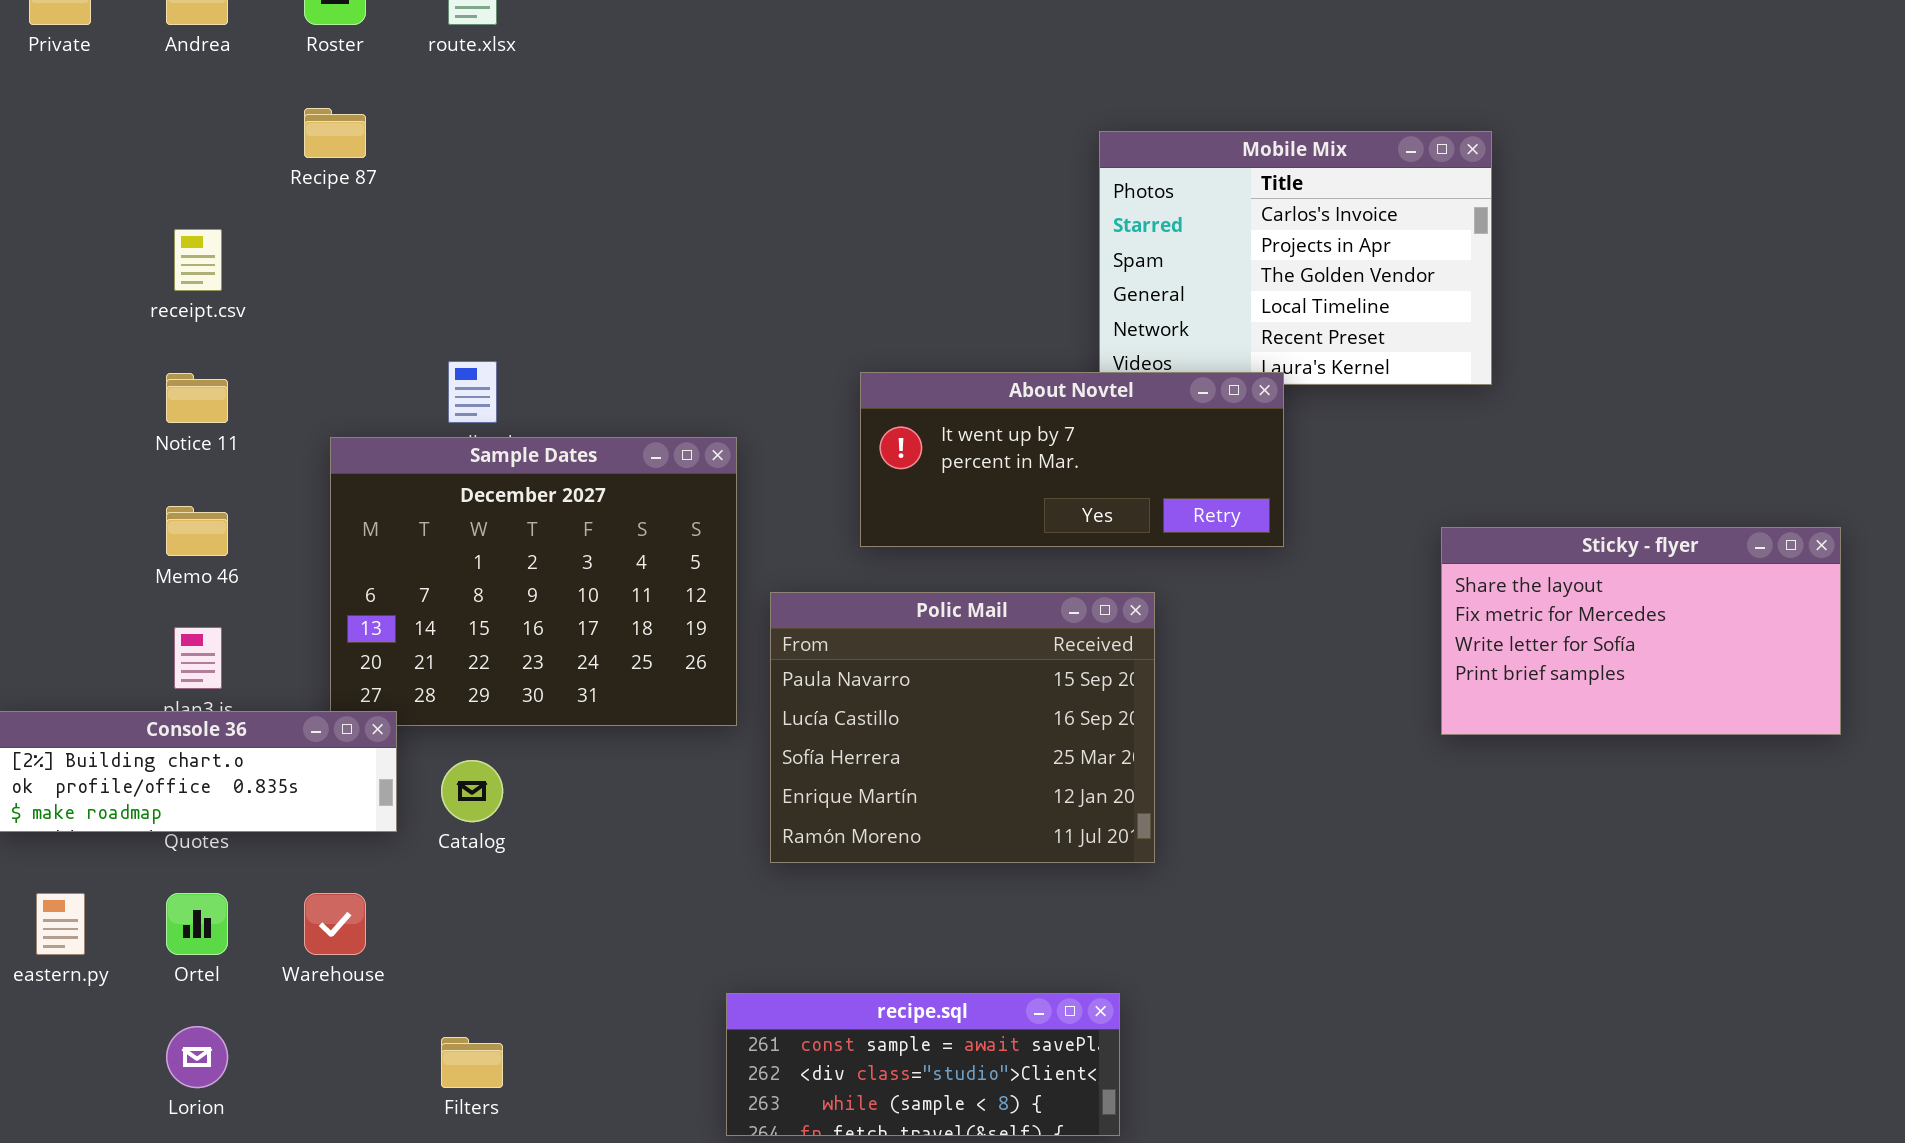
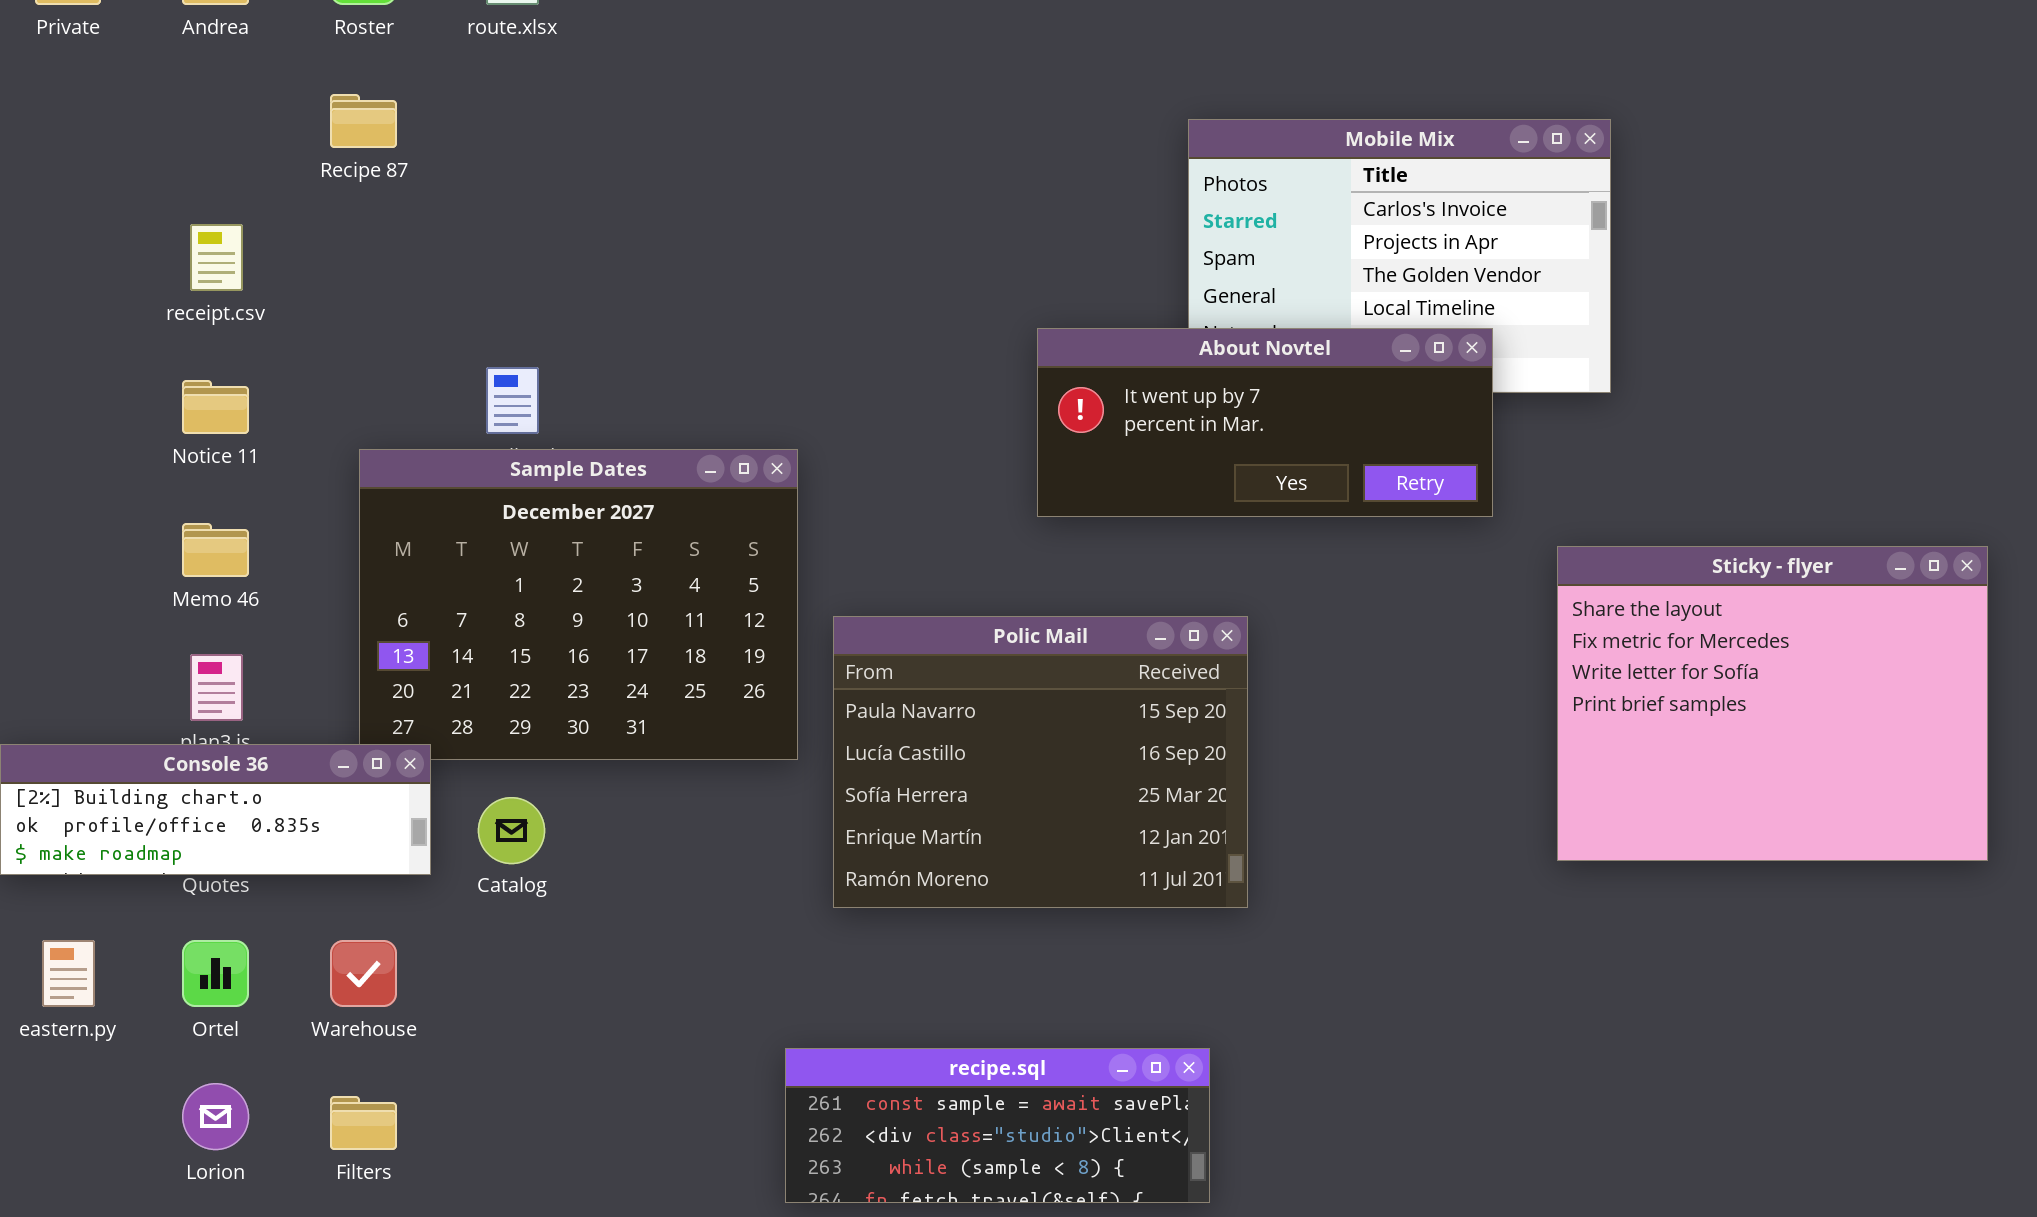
About Novtel: [860,372,1284,547] -> [1037,328,1493,517], moved
Sticky - flyer: [1441,527,1841,735] -> [1557,546,1988,861], resized
Filters: [441,1037,503,1088] -> [330,1096,397,1150], moved

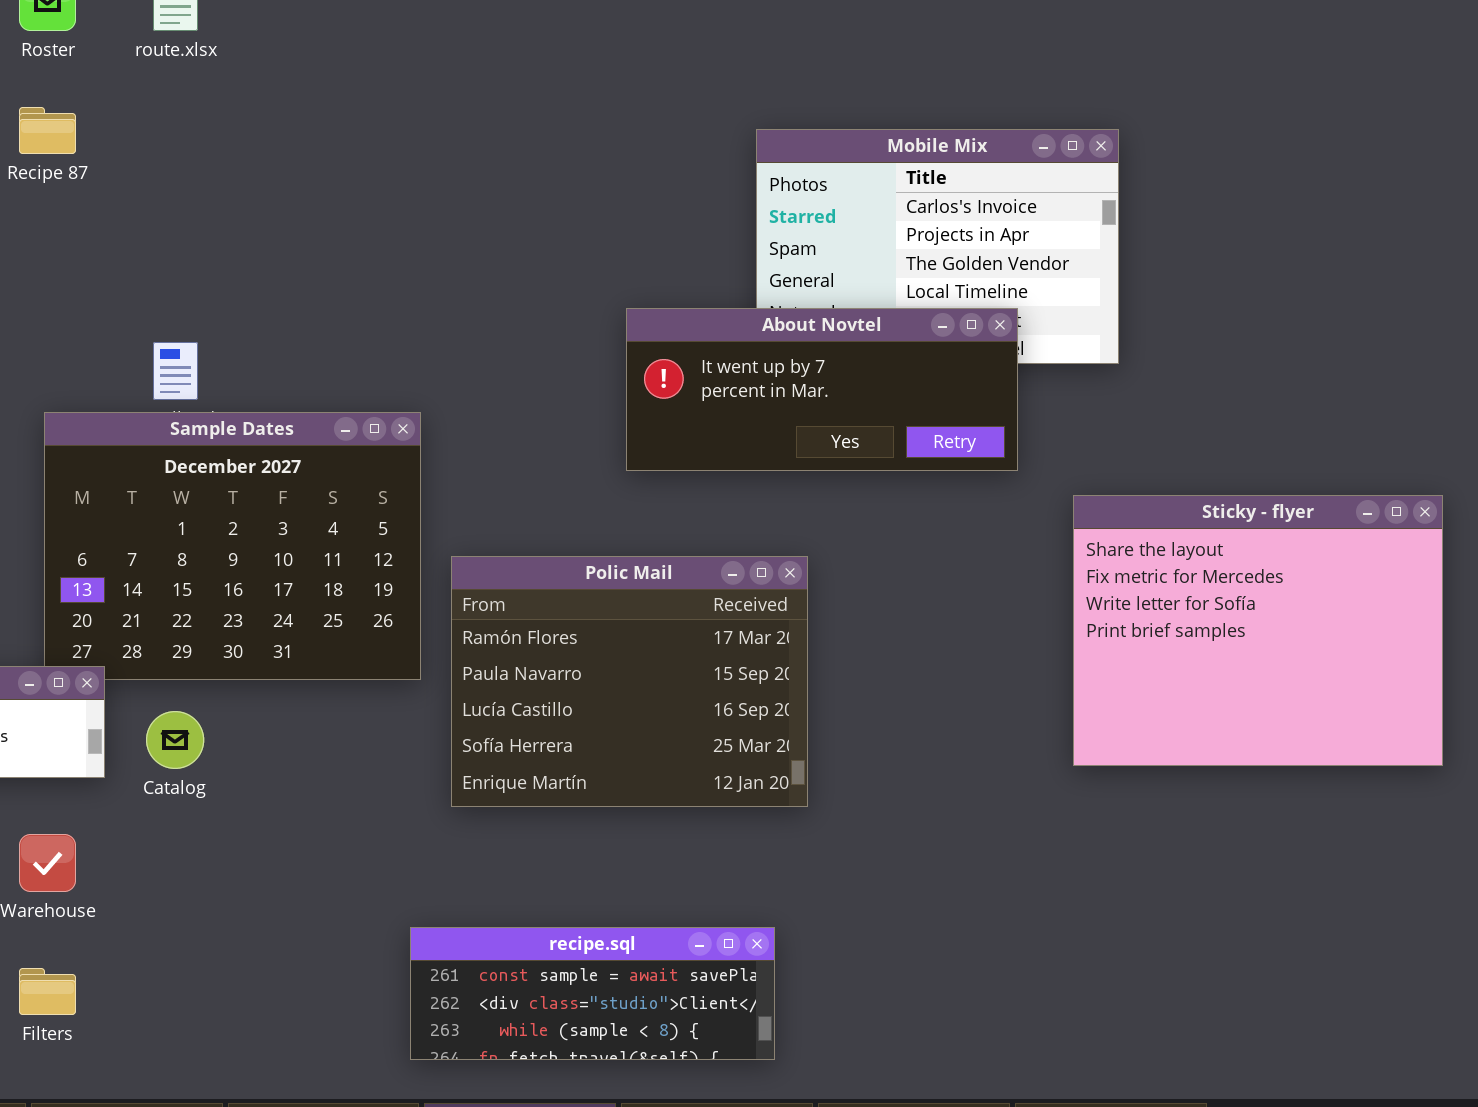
Polic Mail: [833,616,1248,908] -> [451,556,808,807], scrolled up 1 row

